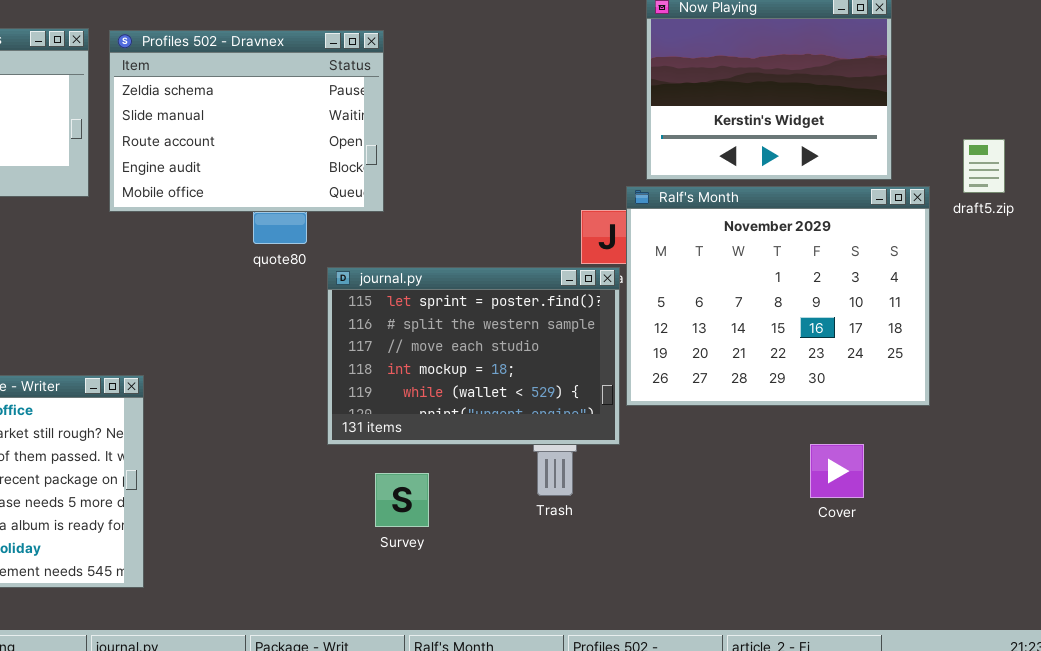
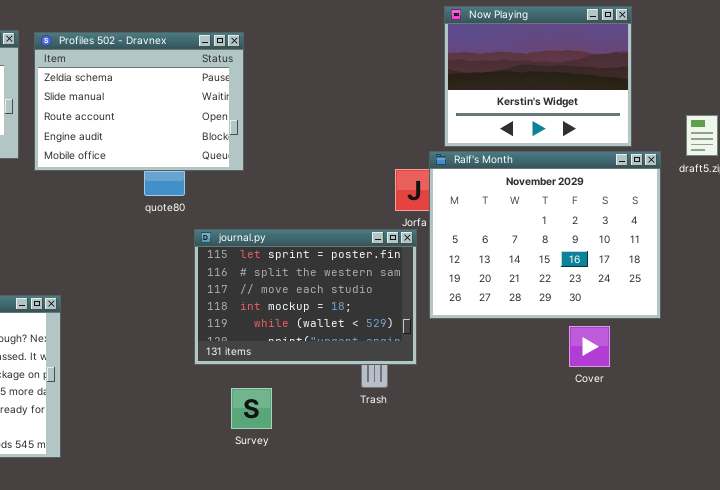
journal.py: [327,267,620,445] -> [194,229,417,365], moved
Cover: [810,444,864,498] -> [569,326,610,367], moved
Survey: [375,473,429,527] -> [231,388,272,429], moved

